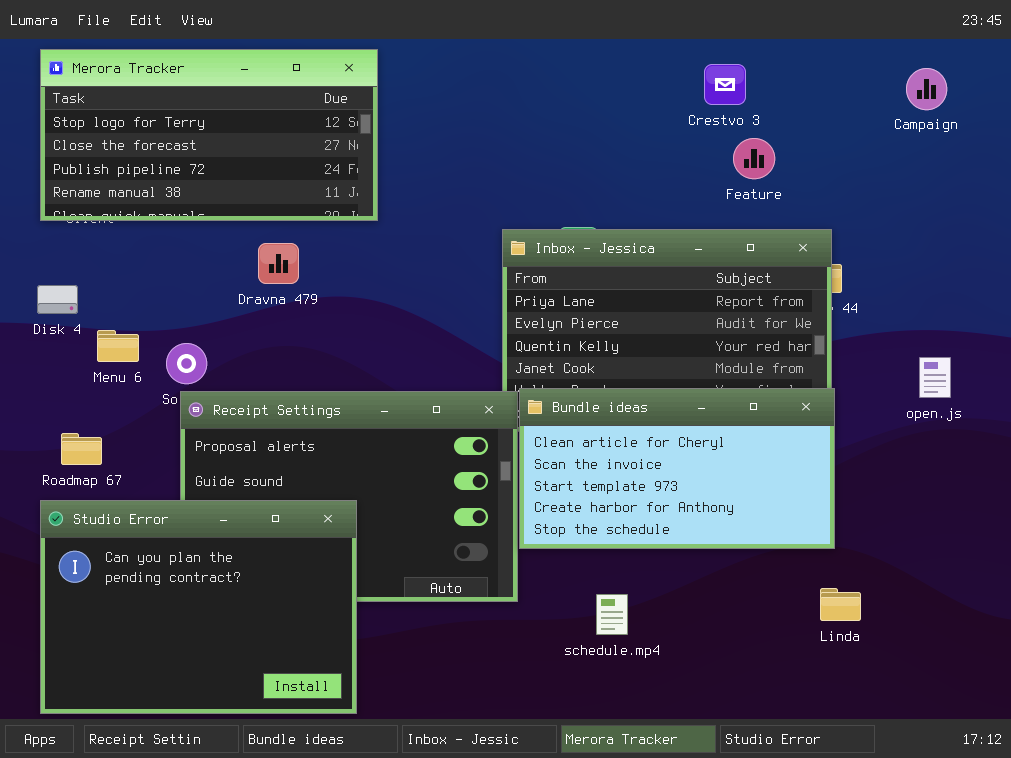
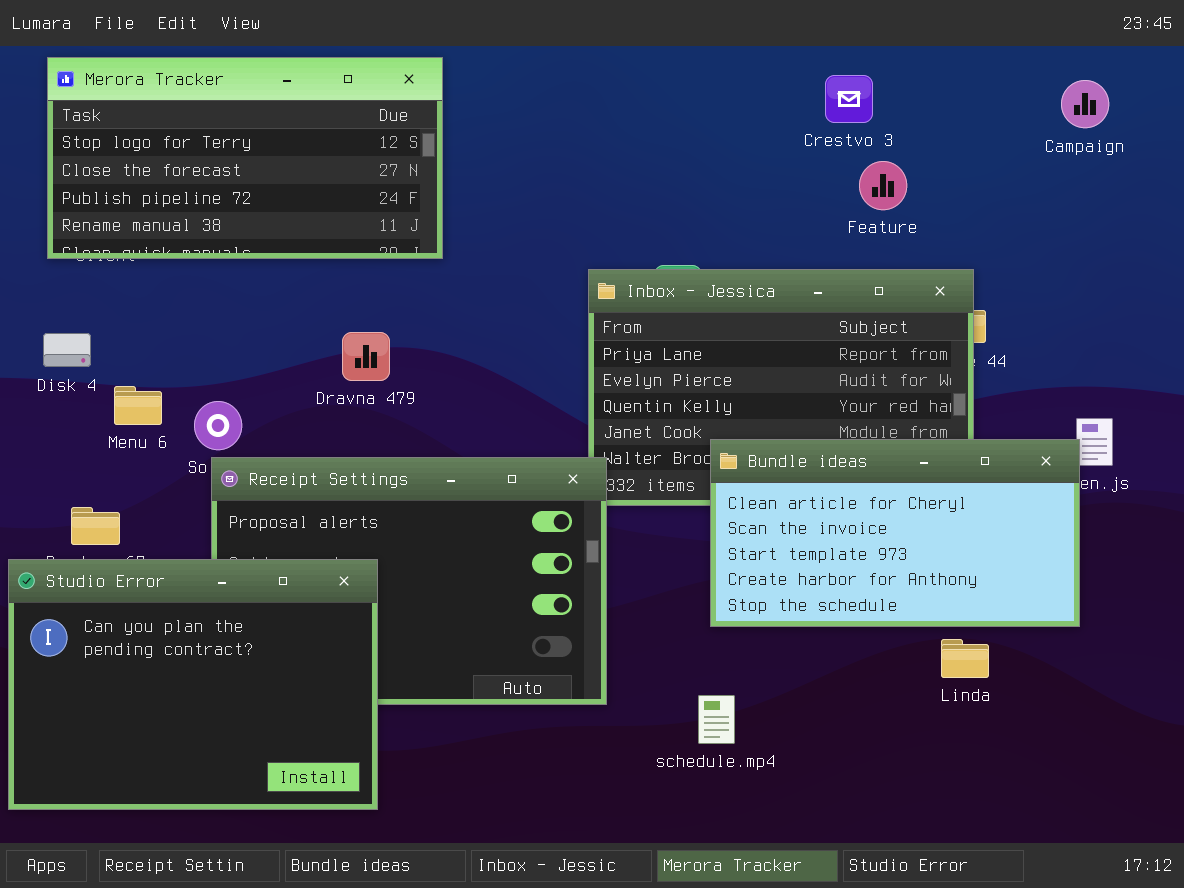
Dravna 479: [258,243,299,284] -> [342,332,390,381], moved
Bundle ideas: [519,388,835,549] -> [710,439,1080,627], moved
Studio Error: [40,500,357,714] -> [8,559,378,810], moved
Linda: [820,588,861,621] -> [941,639,989,678], moved

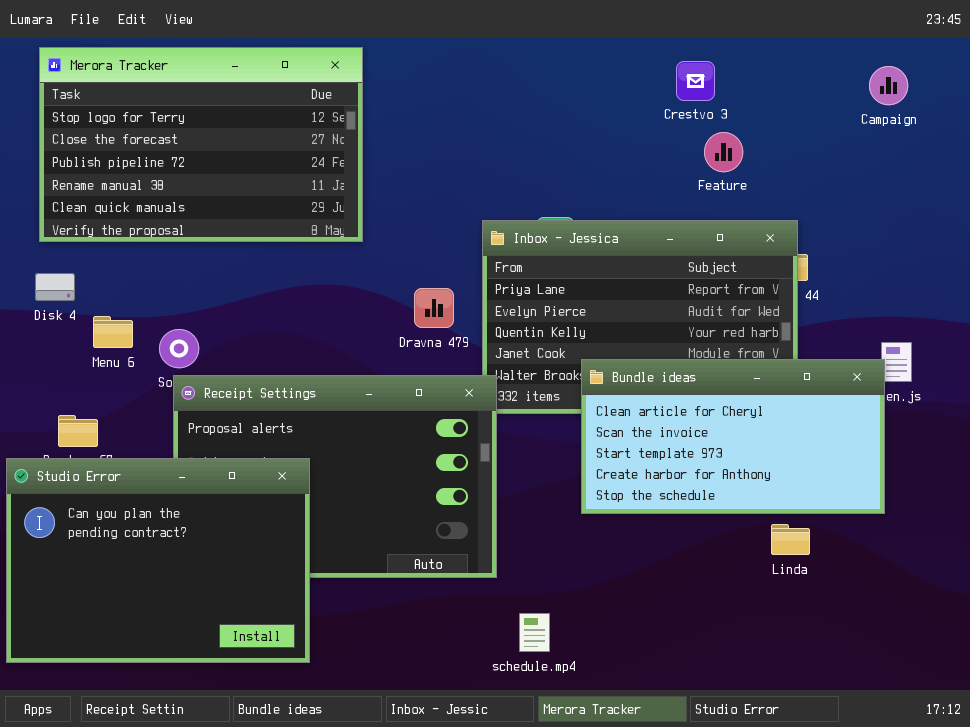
Merora Tracker: [47,57,443,259] -> [39,47,363,242], resized
Dravna 479: [342,332,390,381] -> [414,288,454,328], moved
schedule.mp4: [698,695,735,744] -> [519,613,550,652], moved

